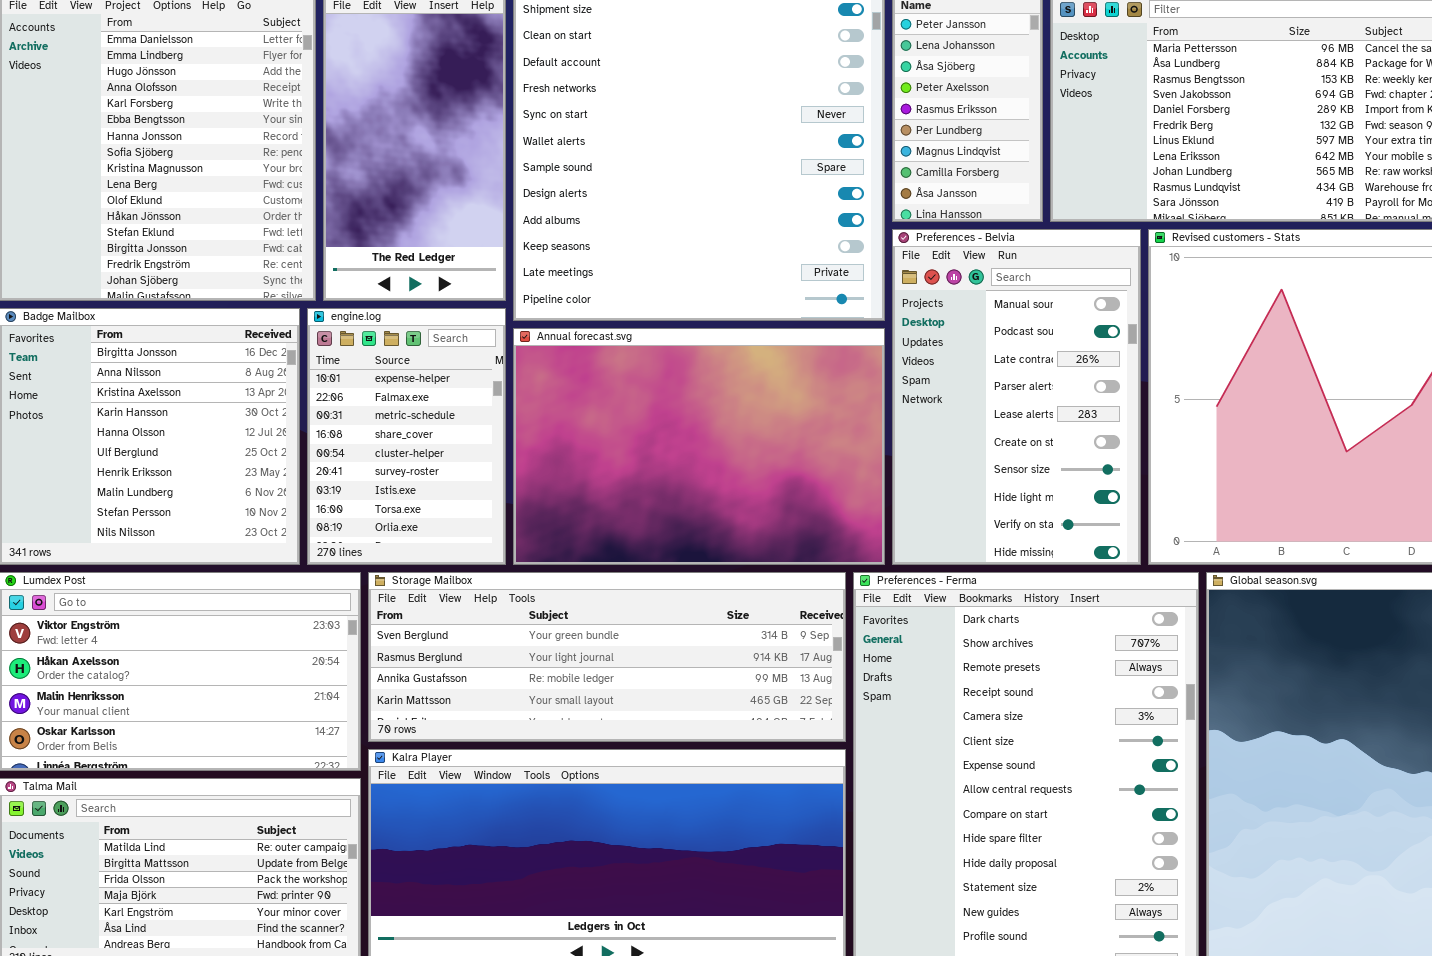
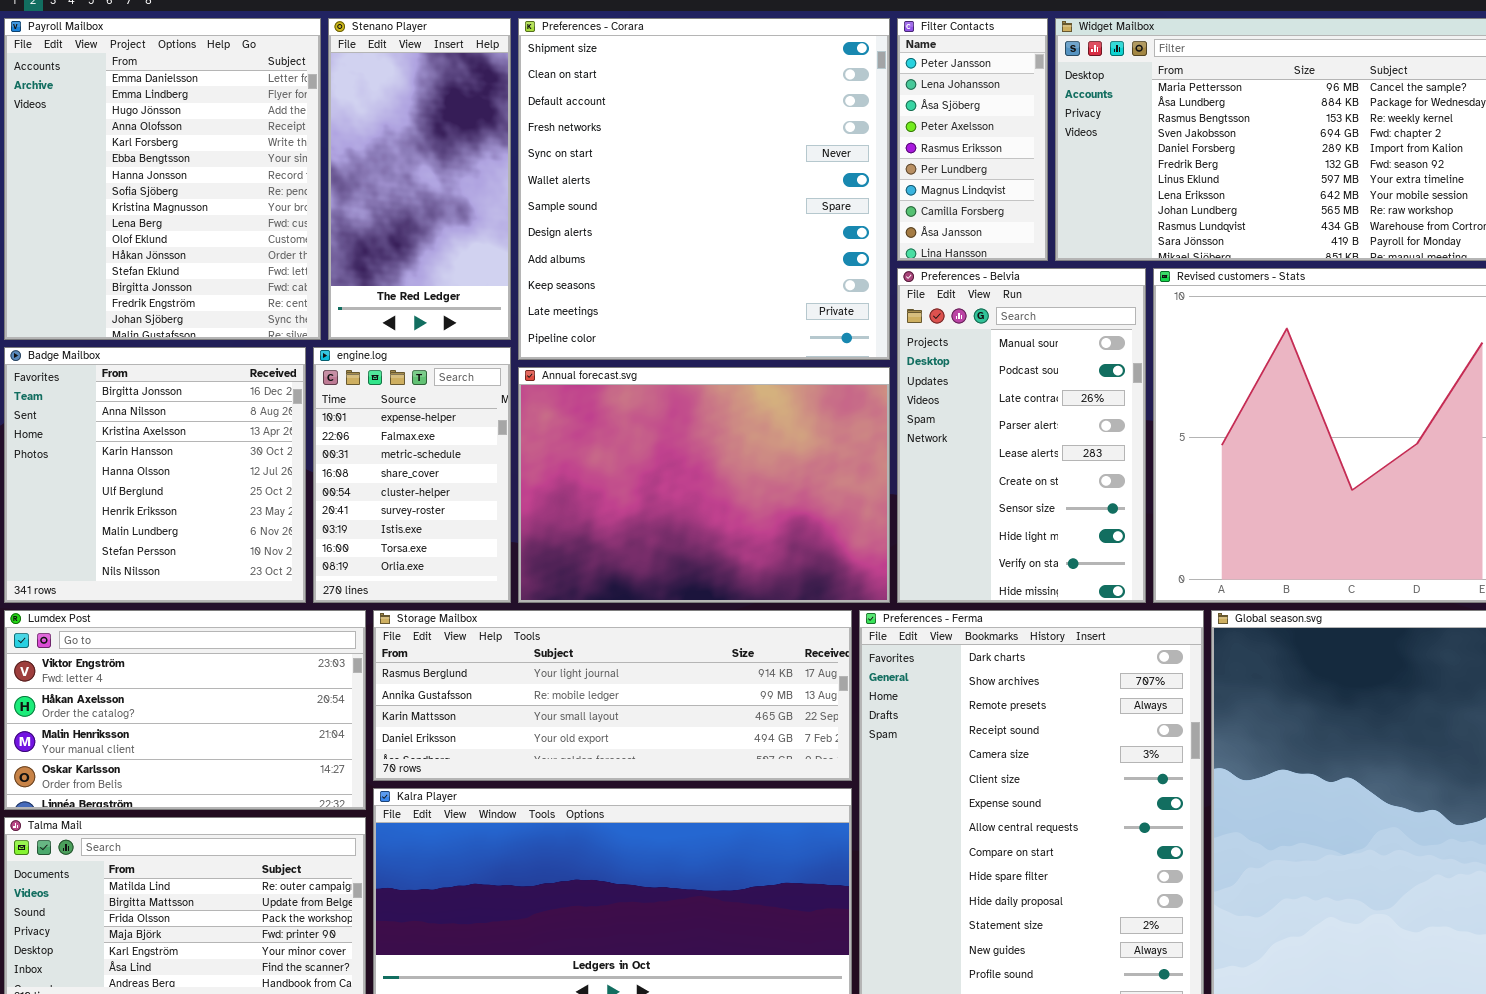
Storage Mailbox: [368,572,846,742] -> [373,610,852,781], scrolled down 1 row

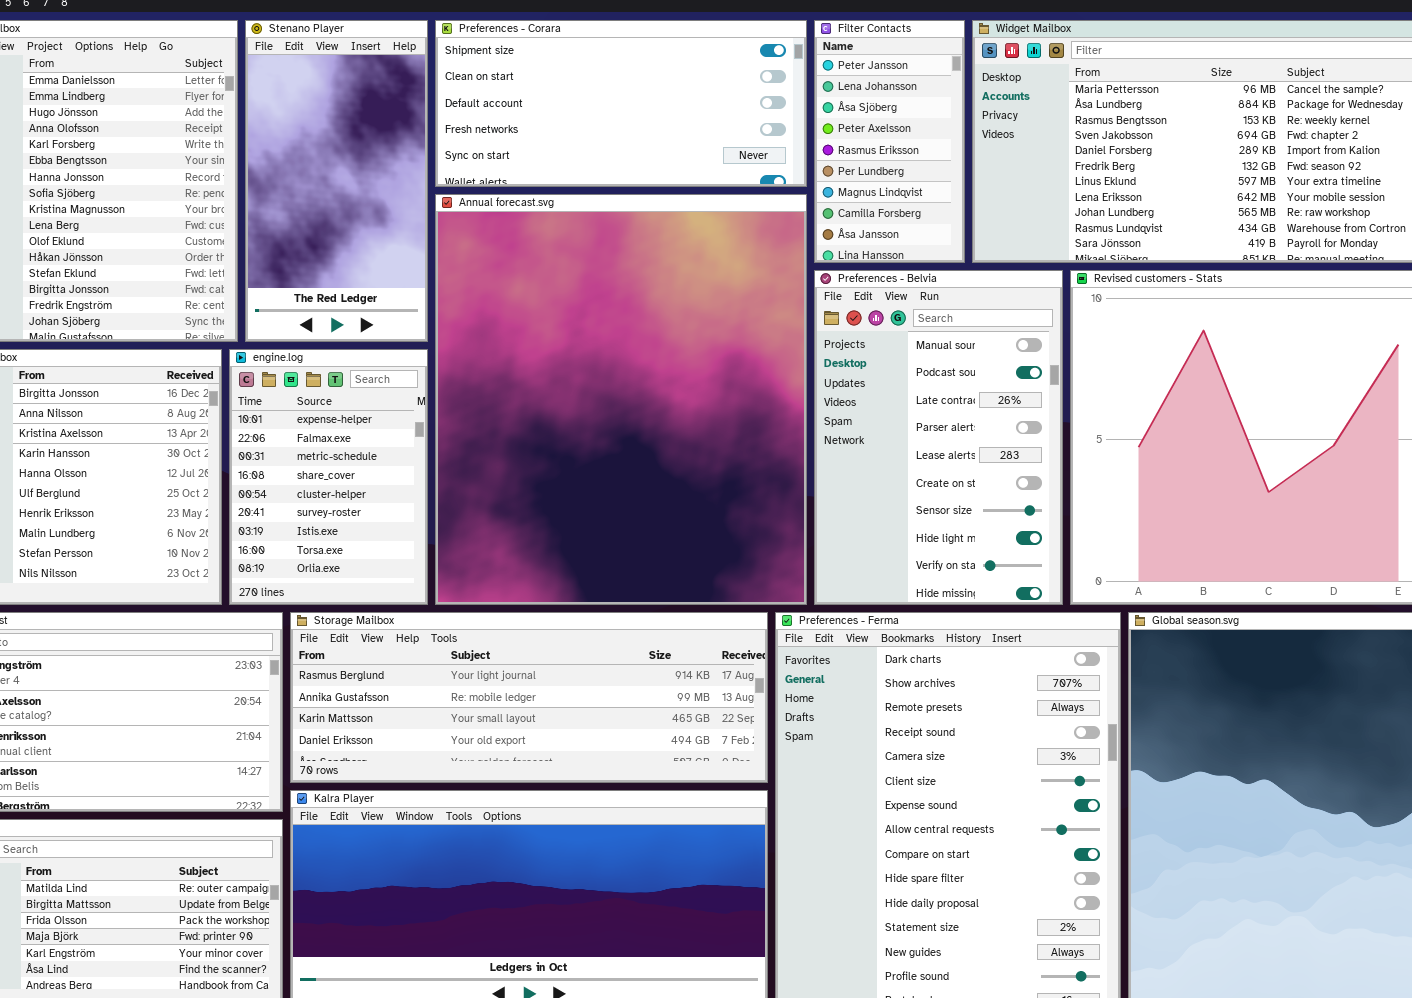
Preferences - Corara: [518,18,890,360] -> [435,20,807,187], resized
Annual forecast.svg: [518,367,890,603] -> [435,194,807,605], resized

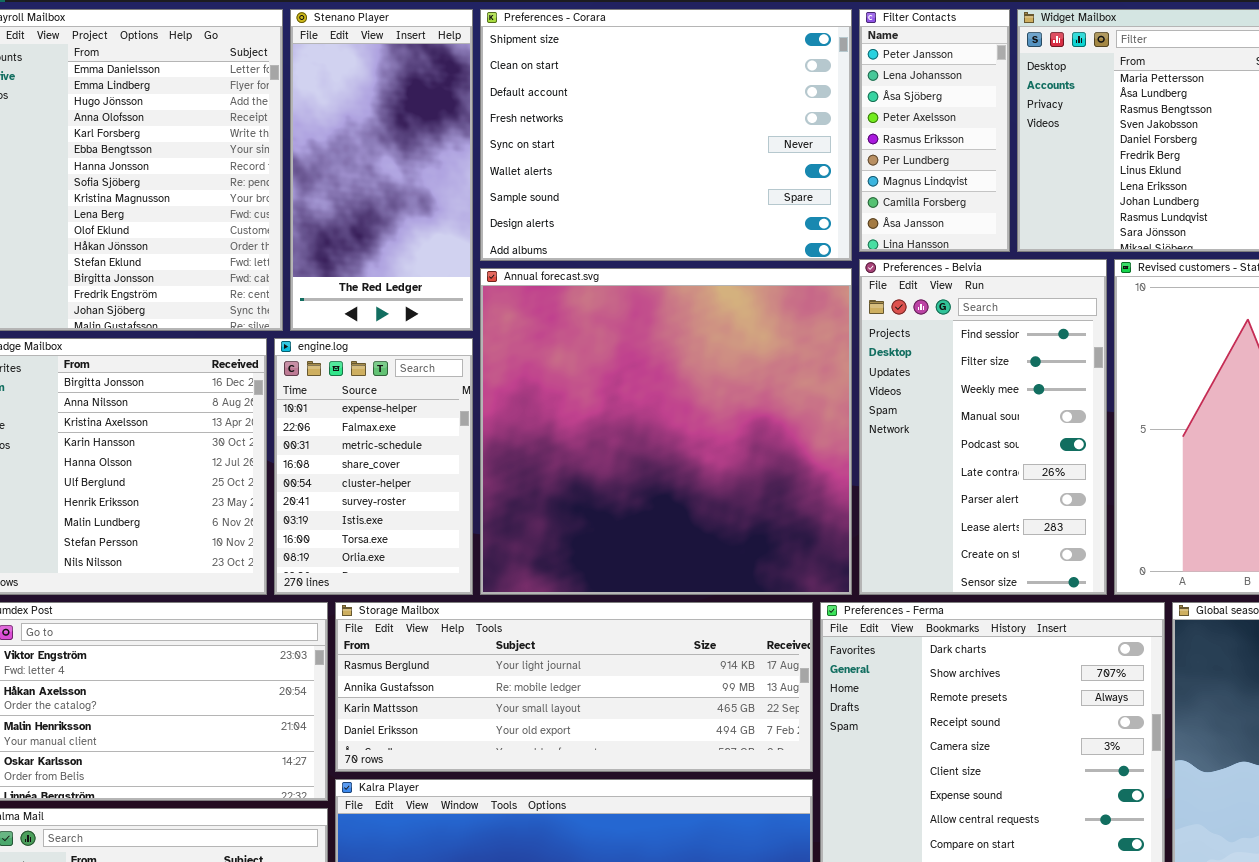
Preferences - Corara: [435,20,807,187] -> [480,9,852,261], resized
Annual forecast.svg: [435,194,807,605] -> [480,268,852,595], resized
Preferences - Belvia: [814,270,1063,605] -> [859,259,1107,595], scrolled up 3 rows

